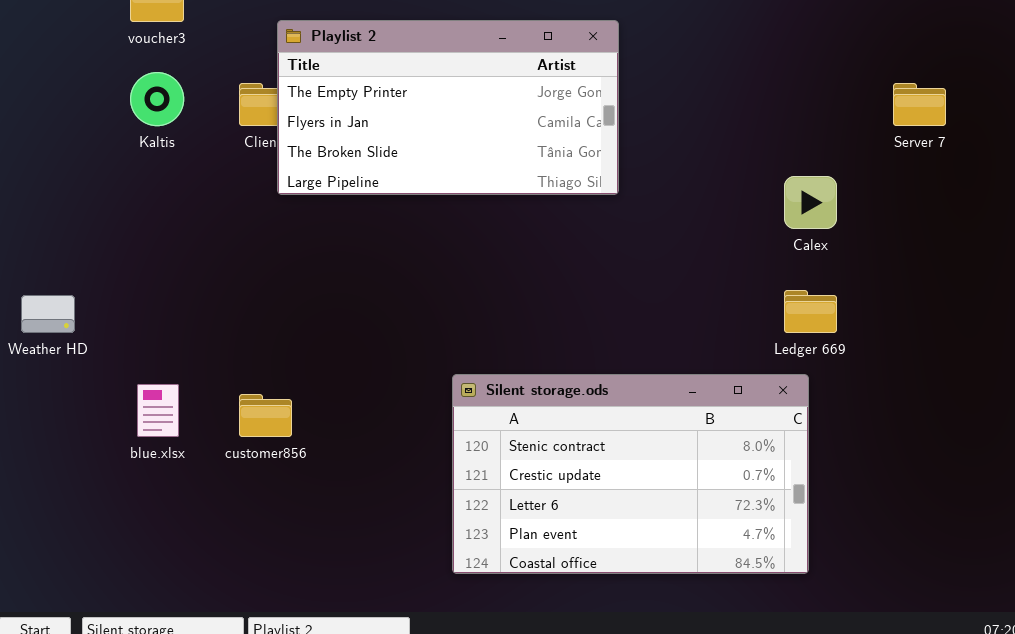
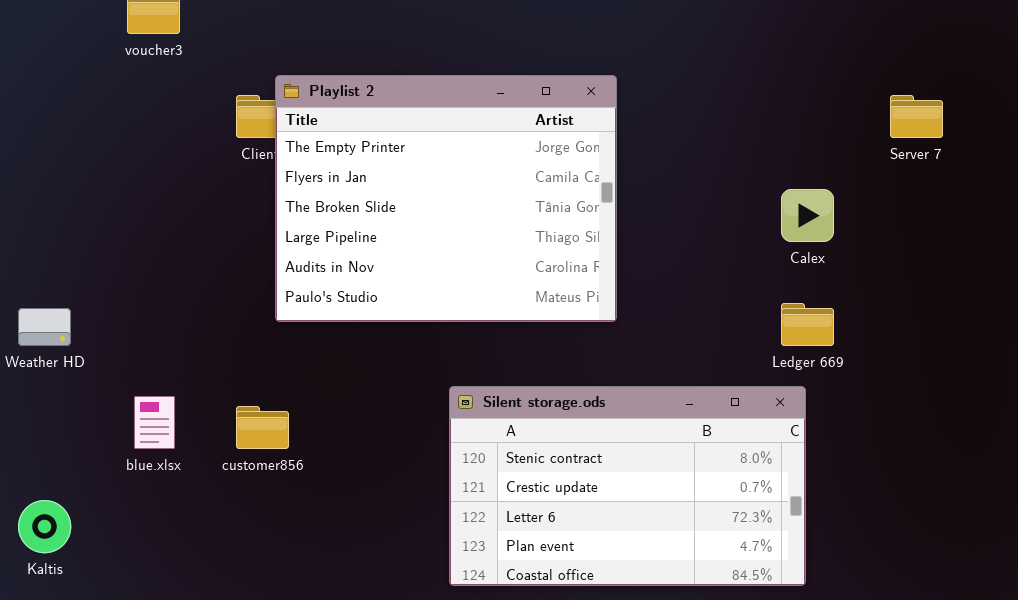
Playlist 2: [277,20,619,195] -> [275,75,617,322], moved, resized
Kaltis: [130,72,184,126] -> [18,500,71,553], moved

